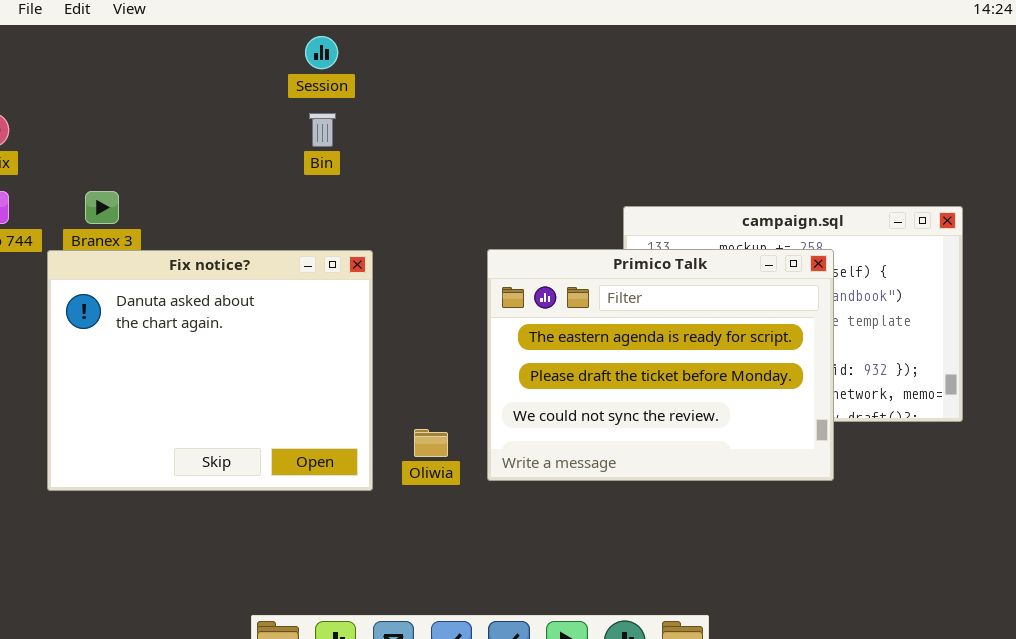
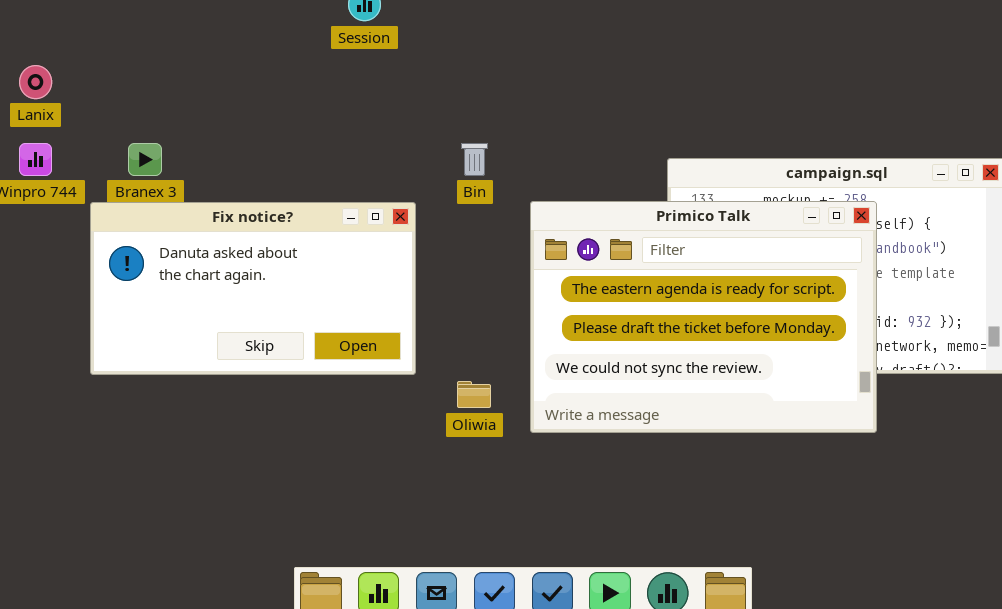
Bin: [309,113,336,147] -> [461,143,488,176], moved
Fix notice?: [47,250,373,491] -> [90,202,416,375], resized

